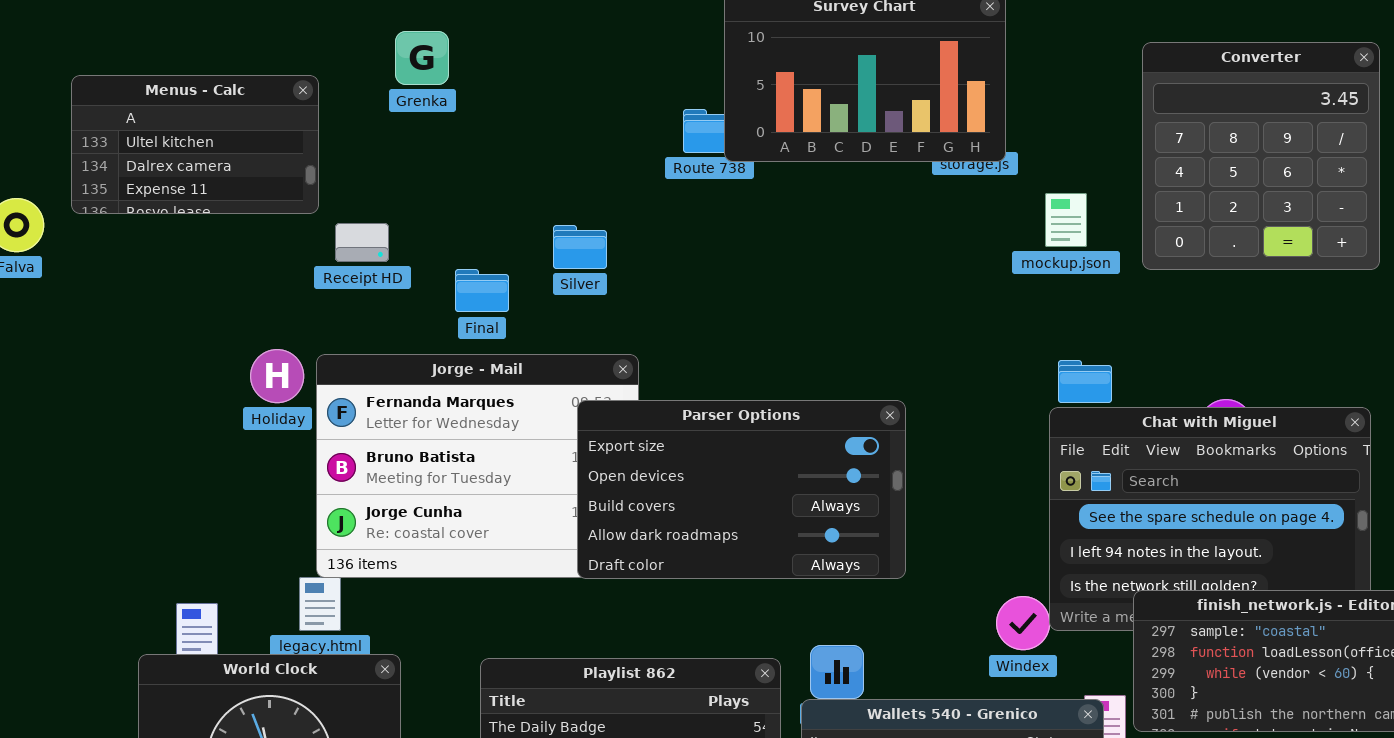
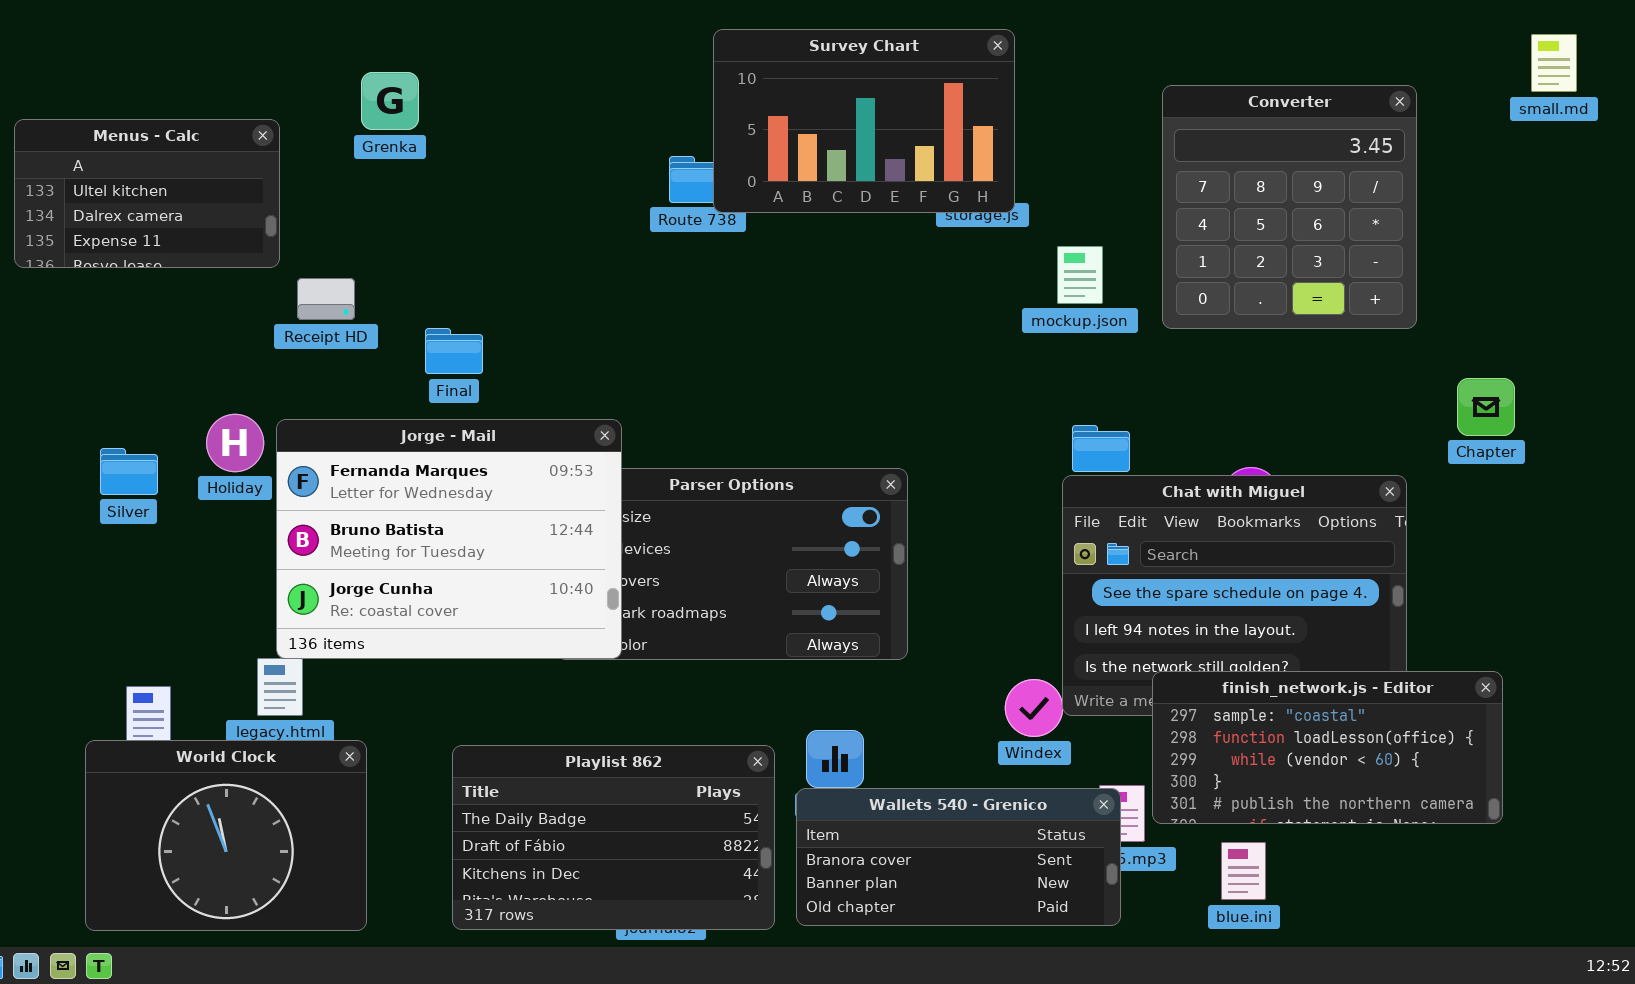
Silver: [553,225,607,269] -> [100,448,158,495], moved
Jorge - Mail: [316,354,639,578] -> [276,419,622,659], raised

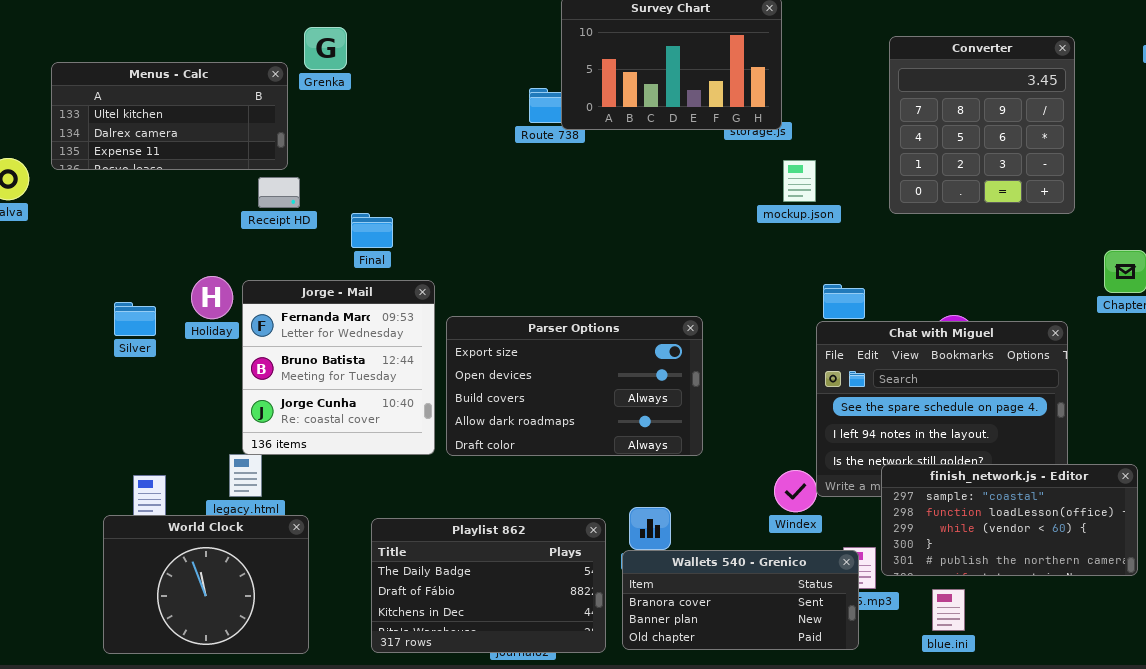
Menus - Calc: [14,119,280,268] -> [51,62,288,170], resized
mockup.json: [1057,246,1103,304] -> [783,160,816,202], moved
Jorge - Mail: [276,419,622,659] -> [242,280,435,455], resized

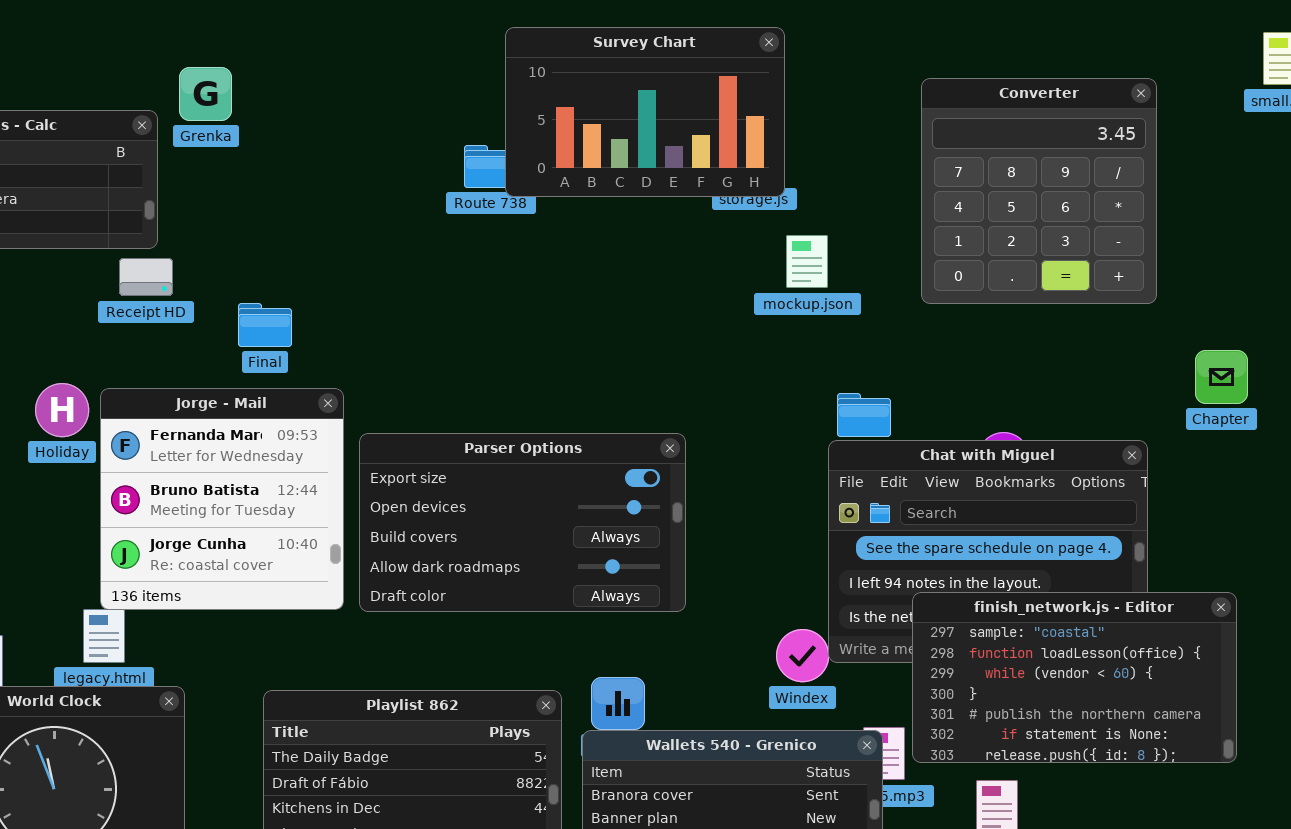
finish_network.js - Editor: [881,464,1138,576] -> [912,592,1237,763], resized

